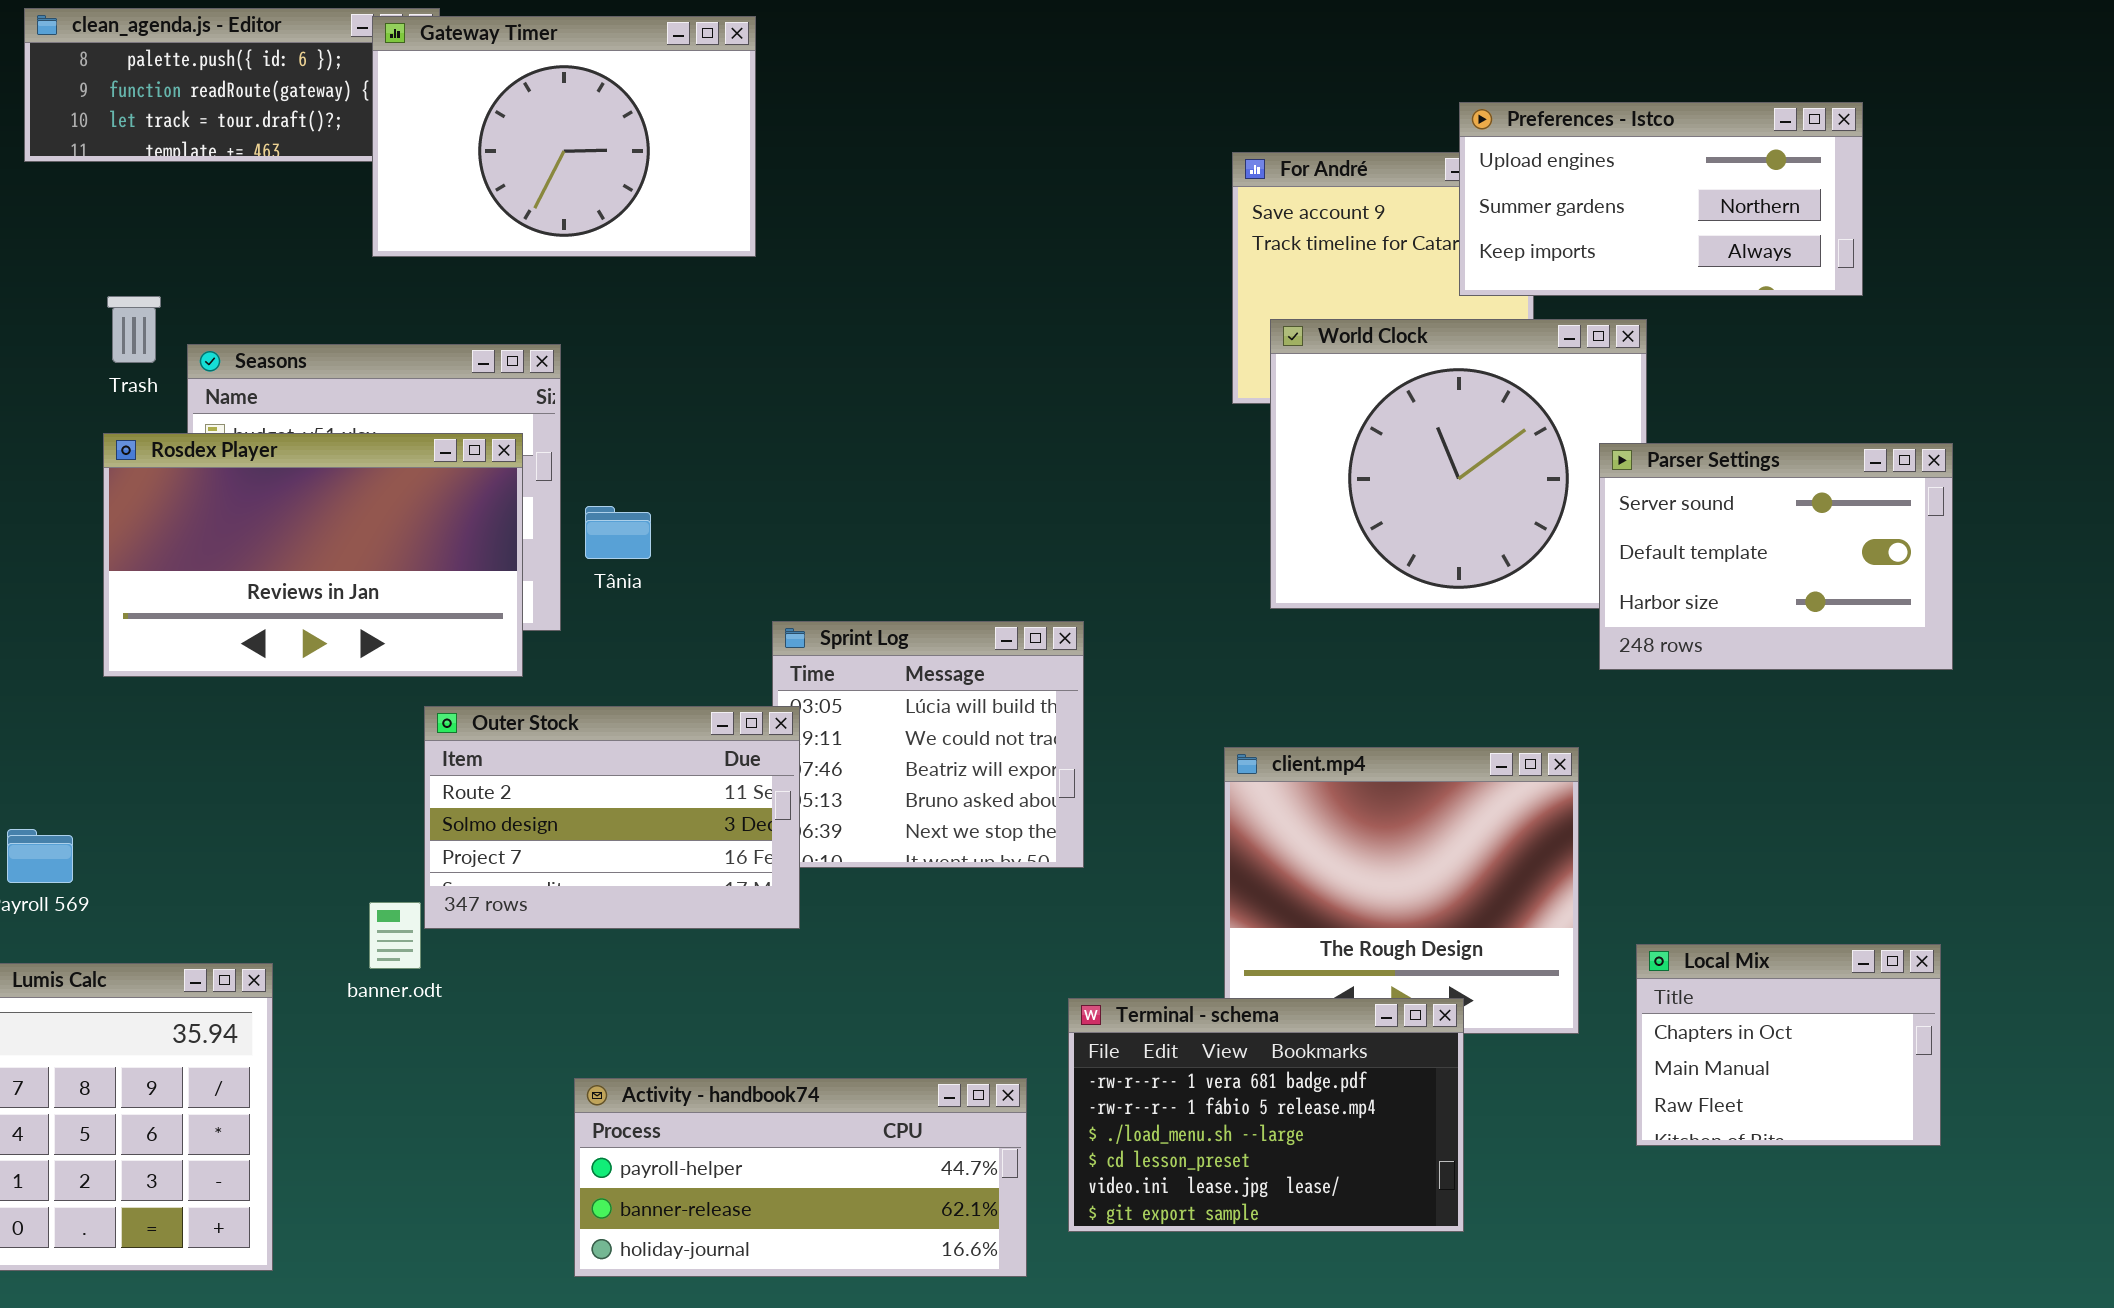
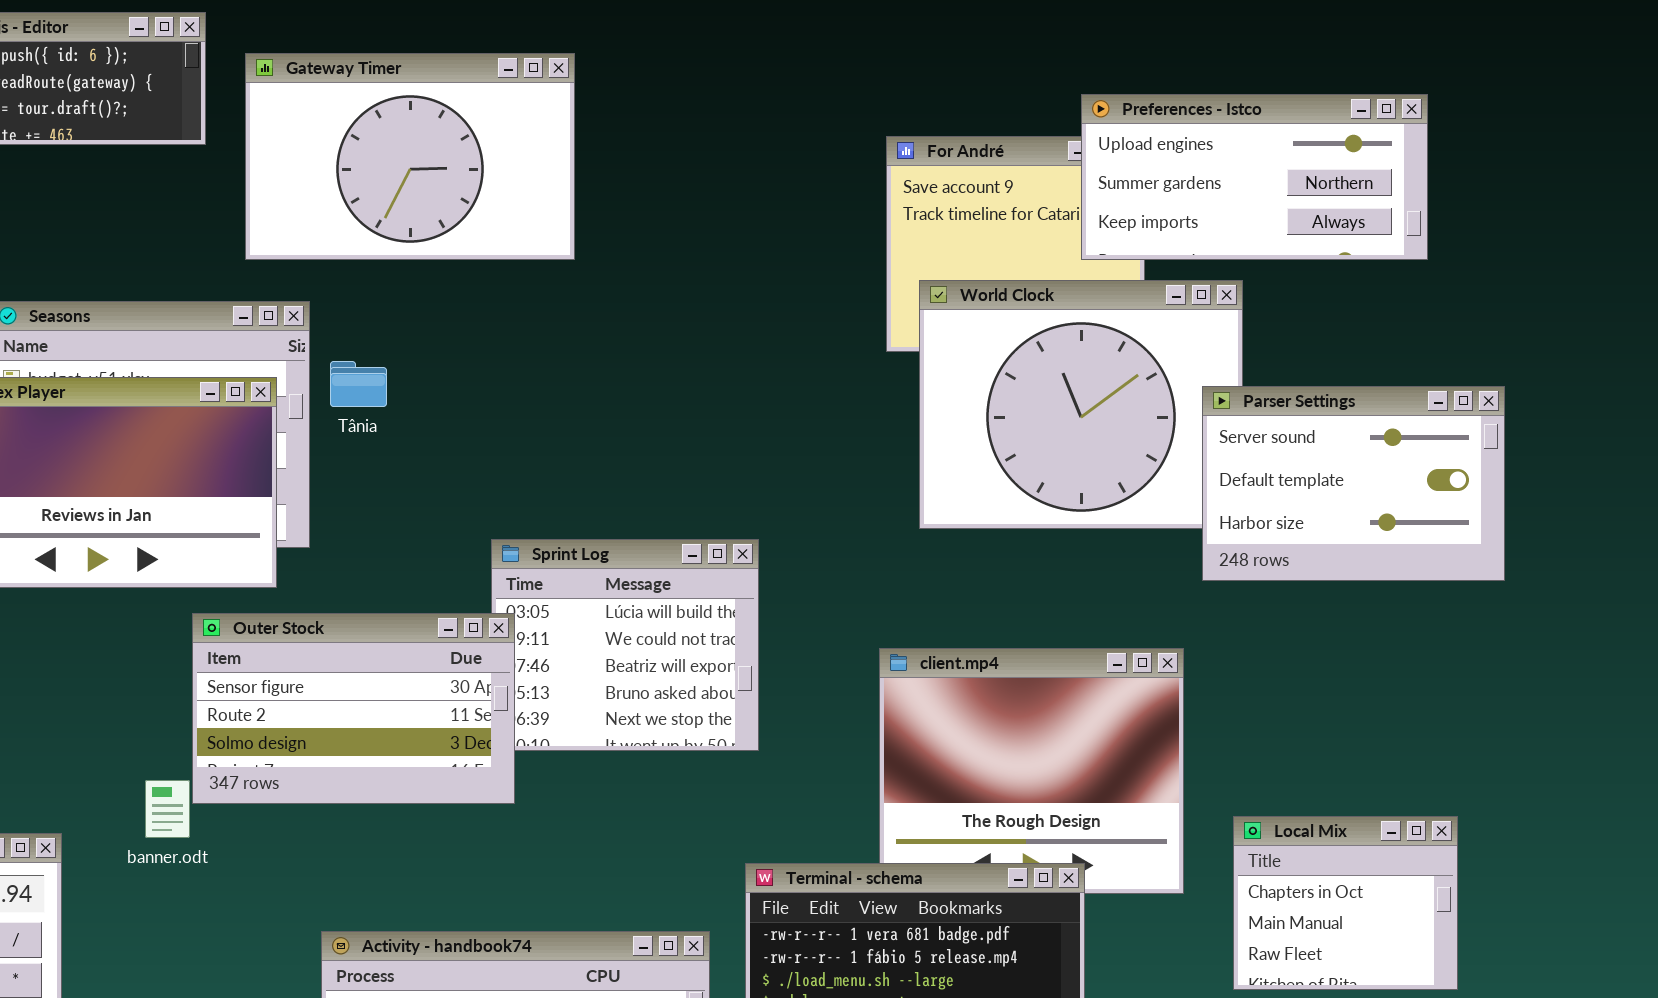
Gateway Timer: [372,16,756,257] -> [245,53,575,260], moved
Tânia: [585,506,651,559] -> [330,361,387,407], moved
Outer Stock: [424,706,800,929] -> [192,613,515,804], scrolled up 1 row
Local Mix: [1636,944,1941,1146] -> [1233,816,1458,990], resized

